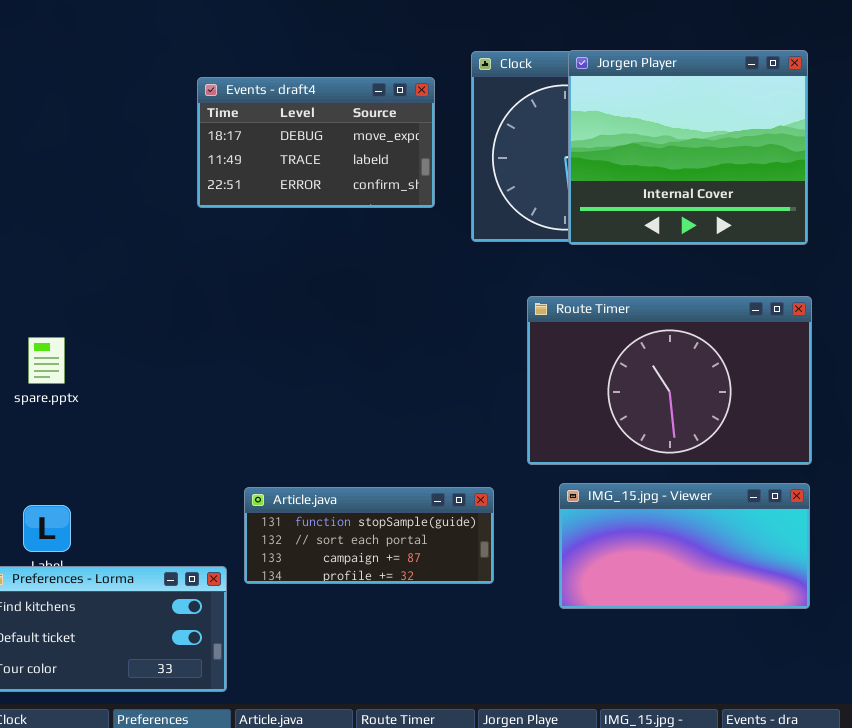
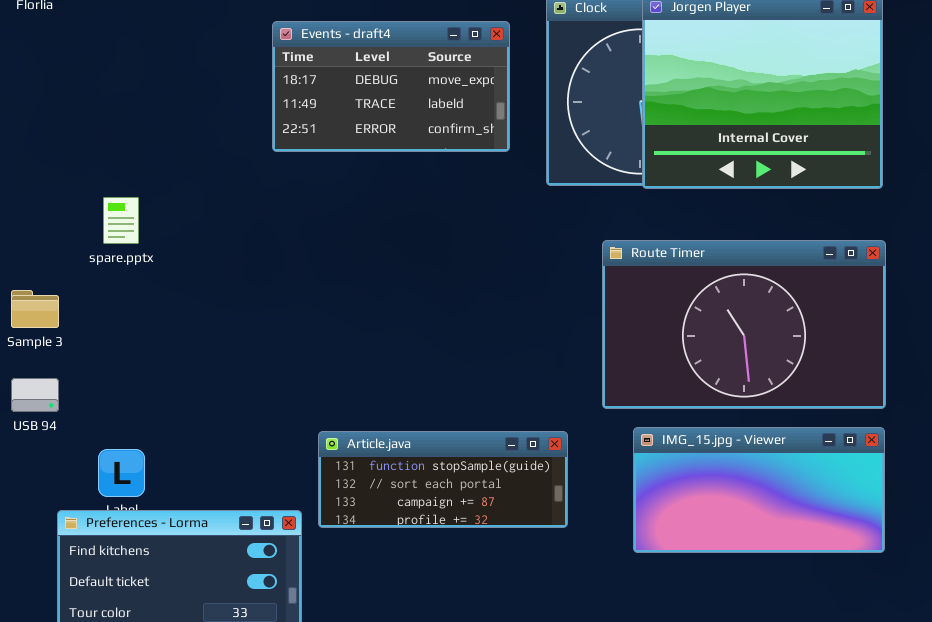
spare.pptx: [28,337,65,384] -> [103,197,139,244], moved

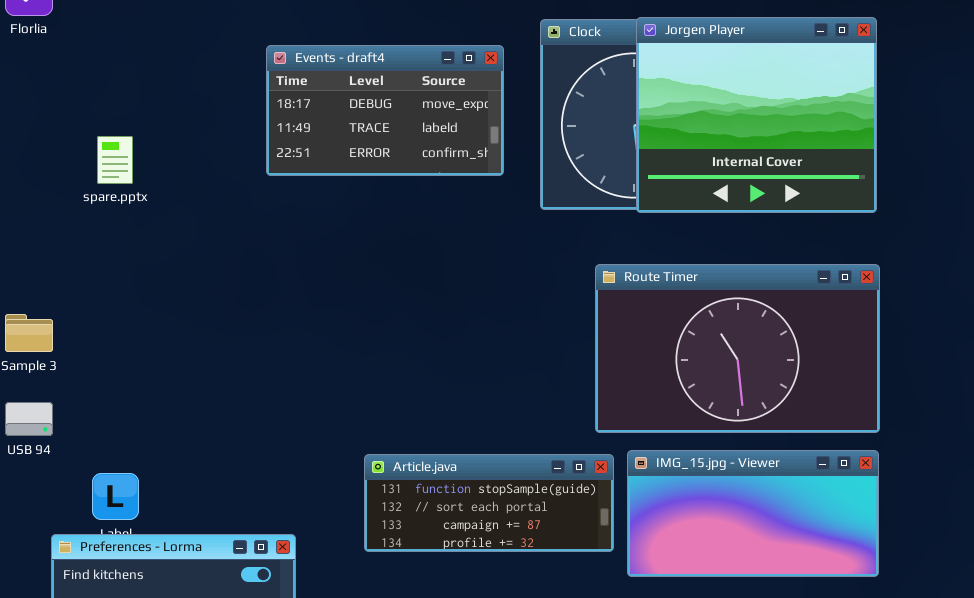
spare.pptx: [103,197,139,244] -> [97,136,133,184], moved
Article.java: [318,431,568,528] -> [364,454,614,552], moved

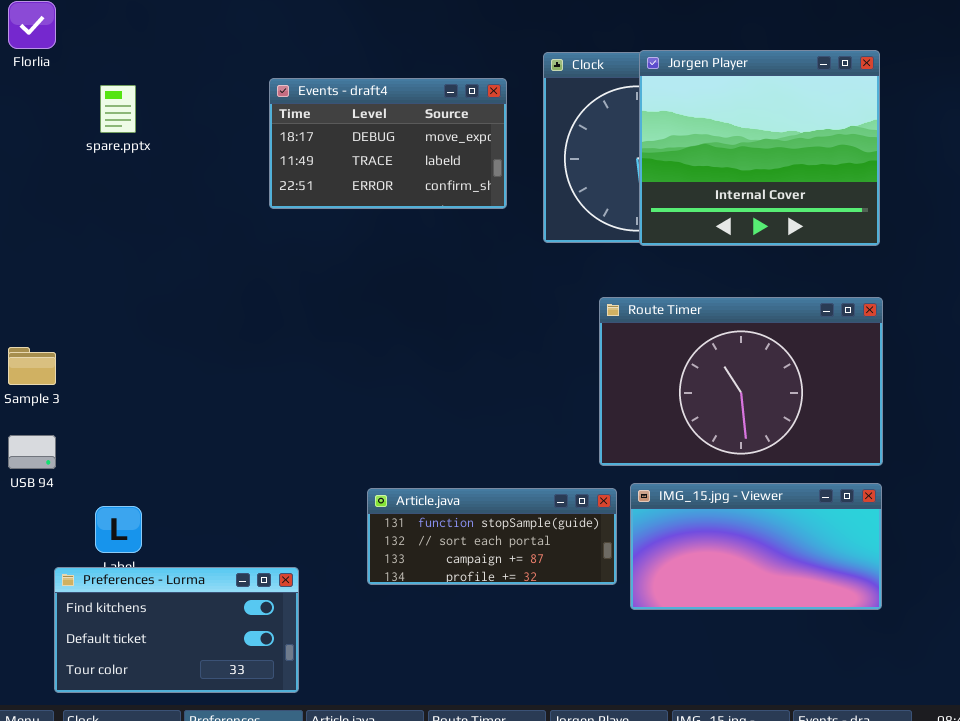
spare.pptx: [97,136,133,184] -> [100,85,136,133], moved

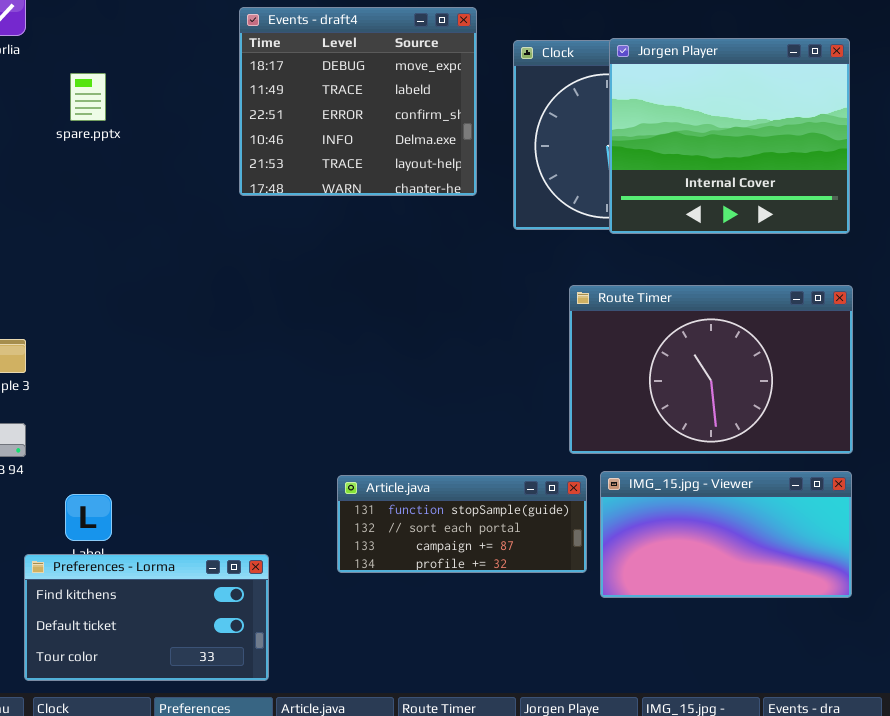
Events - draft4: [269,78,507,209] -> [239,7,477,196], resized

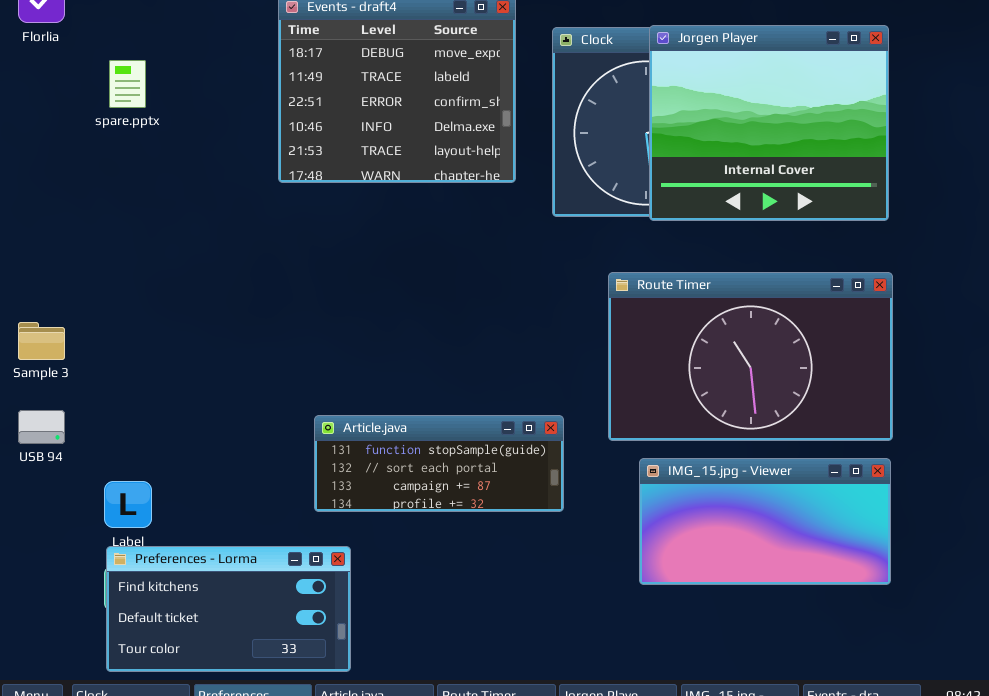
Article.java: [337,475,587,573] -> [314,415,564,512], moved
Preferences - Lorma: [24,554,269,681] -> [106,546,351,672], moved

